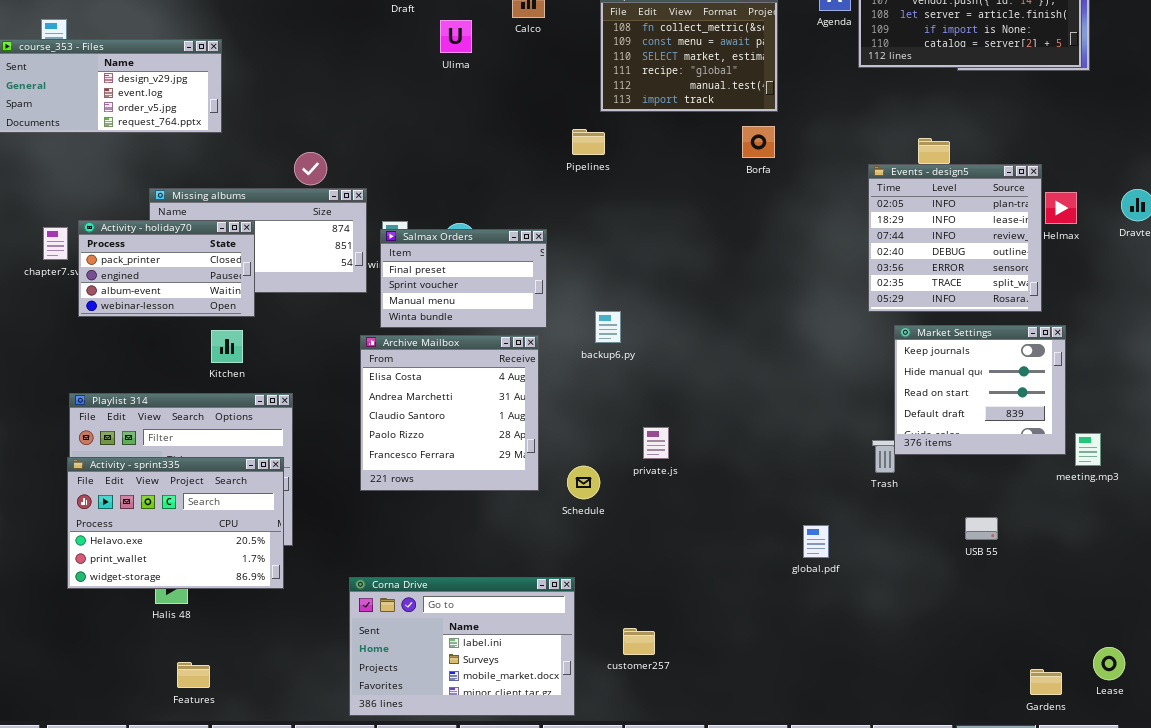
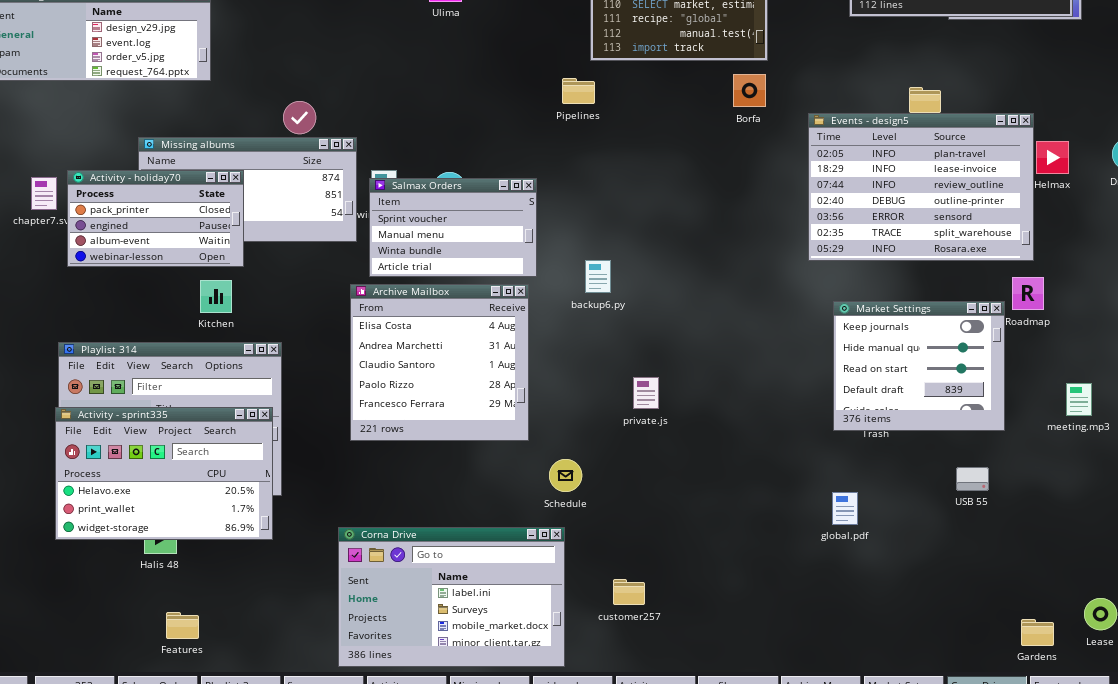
Events - design5: [868,164,1042,312] -> [808,113,1034,261], resized
Salmax Orders: [380,229,547,328] -> [369,178,537,277], scrolled down 1 row
Market Settings: [894,325,1066,455] -> [833,301,1005,431], moved
Schedule: [567,466,600,499] -> [549,459,582,492], moved
global.pdf: [803,525,829,558] -> [832,492,858,525], moved

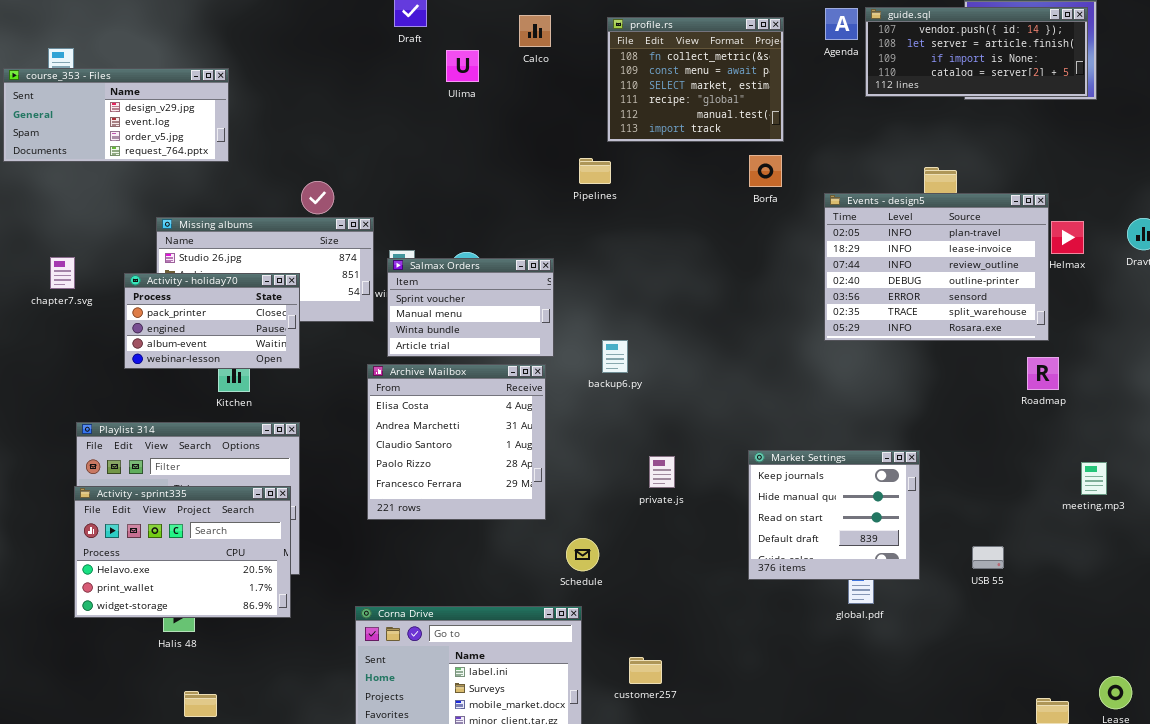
Activity - holiday70: [67,170,244,267] -> [124,273,300,369], moved
Market Settings: [833,301,1005,431] -> [748,450,920,580], moved

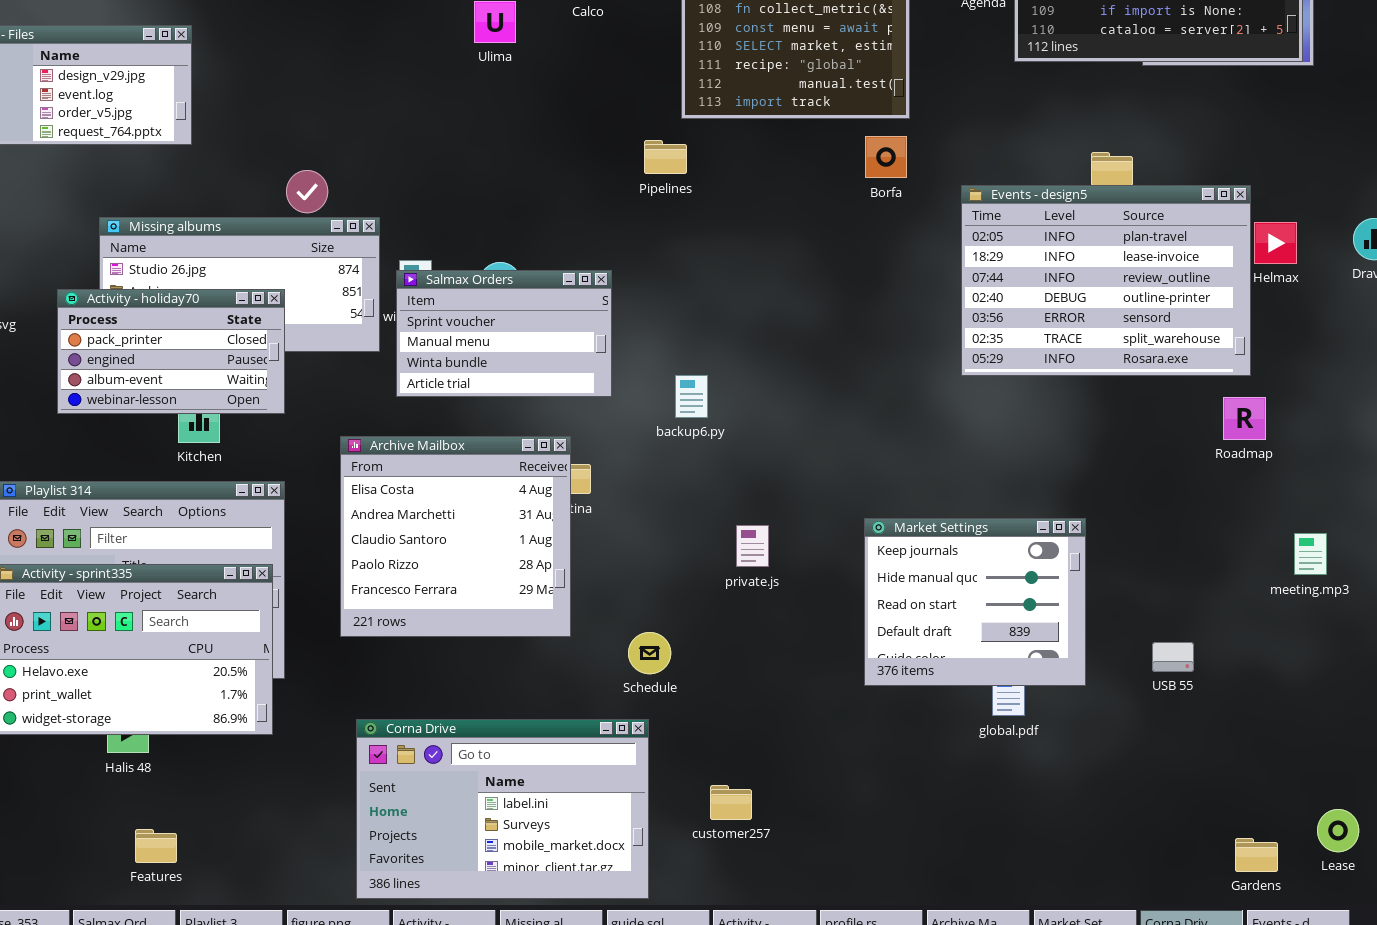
Archive Mailbox: [367,364,546,520] -> [340,436,571,637], moved

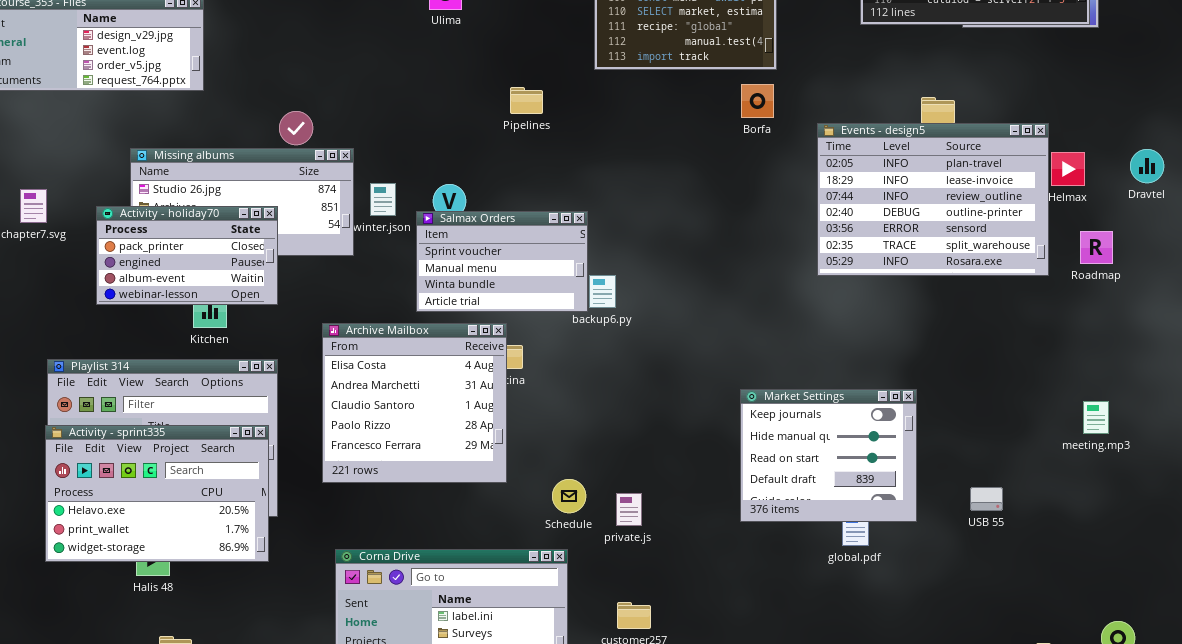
Pipelines: [644,140,687,174] -> [510,87,543,114], moved
Salmax Orders: [396,270,612,397] -> [416,211,588,312], moved
Roadmap: [1223,397,1266,440] -> [1080,231,1113,264], moved
private.js: [736,525,769,567] -> [616,493,642,526], moved

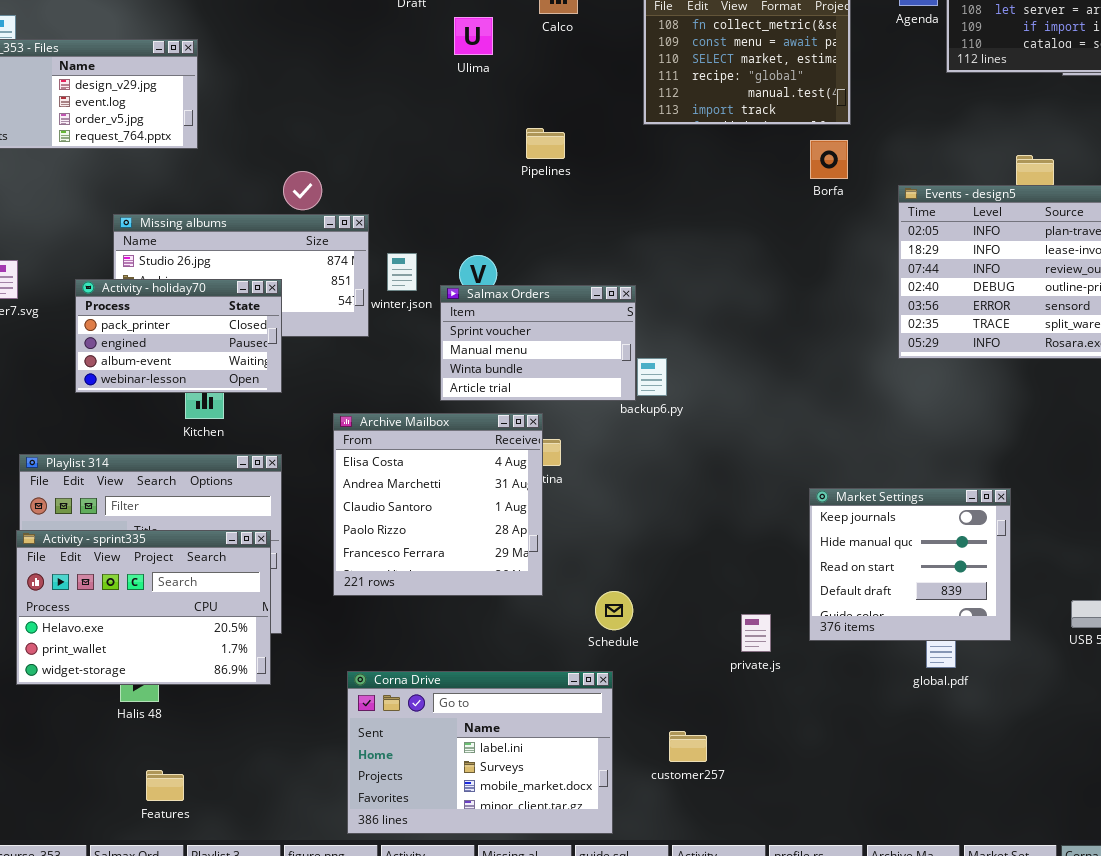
Pipelines: [510,87,543,114] -> [526,128,565,159], moved
private.js: [616,493,642,526] -> [741,614,771,652], moved

